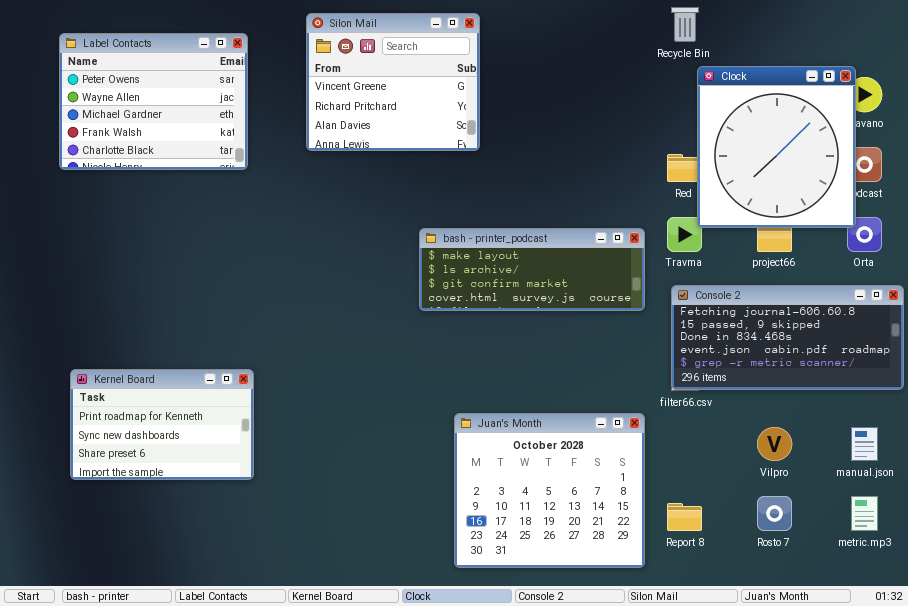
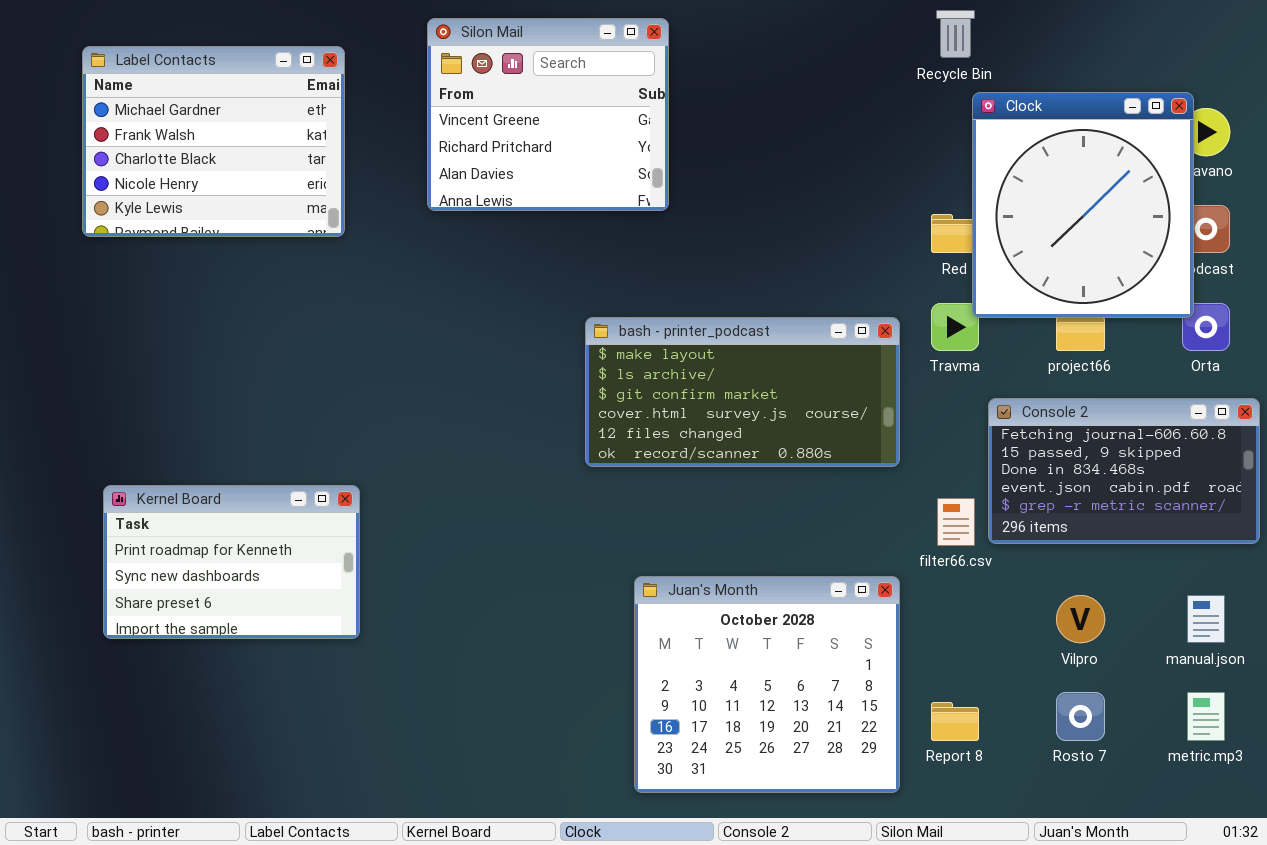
Label Contacts: [59,33,248,170] -> [82,46,345,237], scrolled down 2 rows
bash - printer_podcast: [419,228,645,311] -> [585,317,900,467], resized
Console 2: [671,285,904,390] -> [988,398,1260,544], resized
Kernel Board: [70,369,254,480] -> [103,485,360,639], moved

